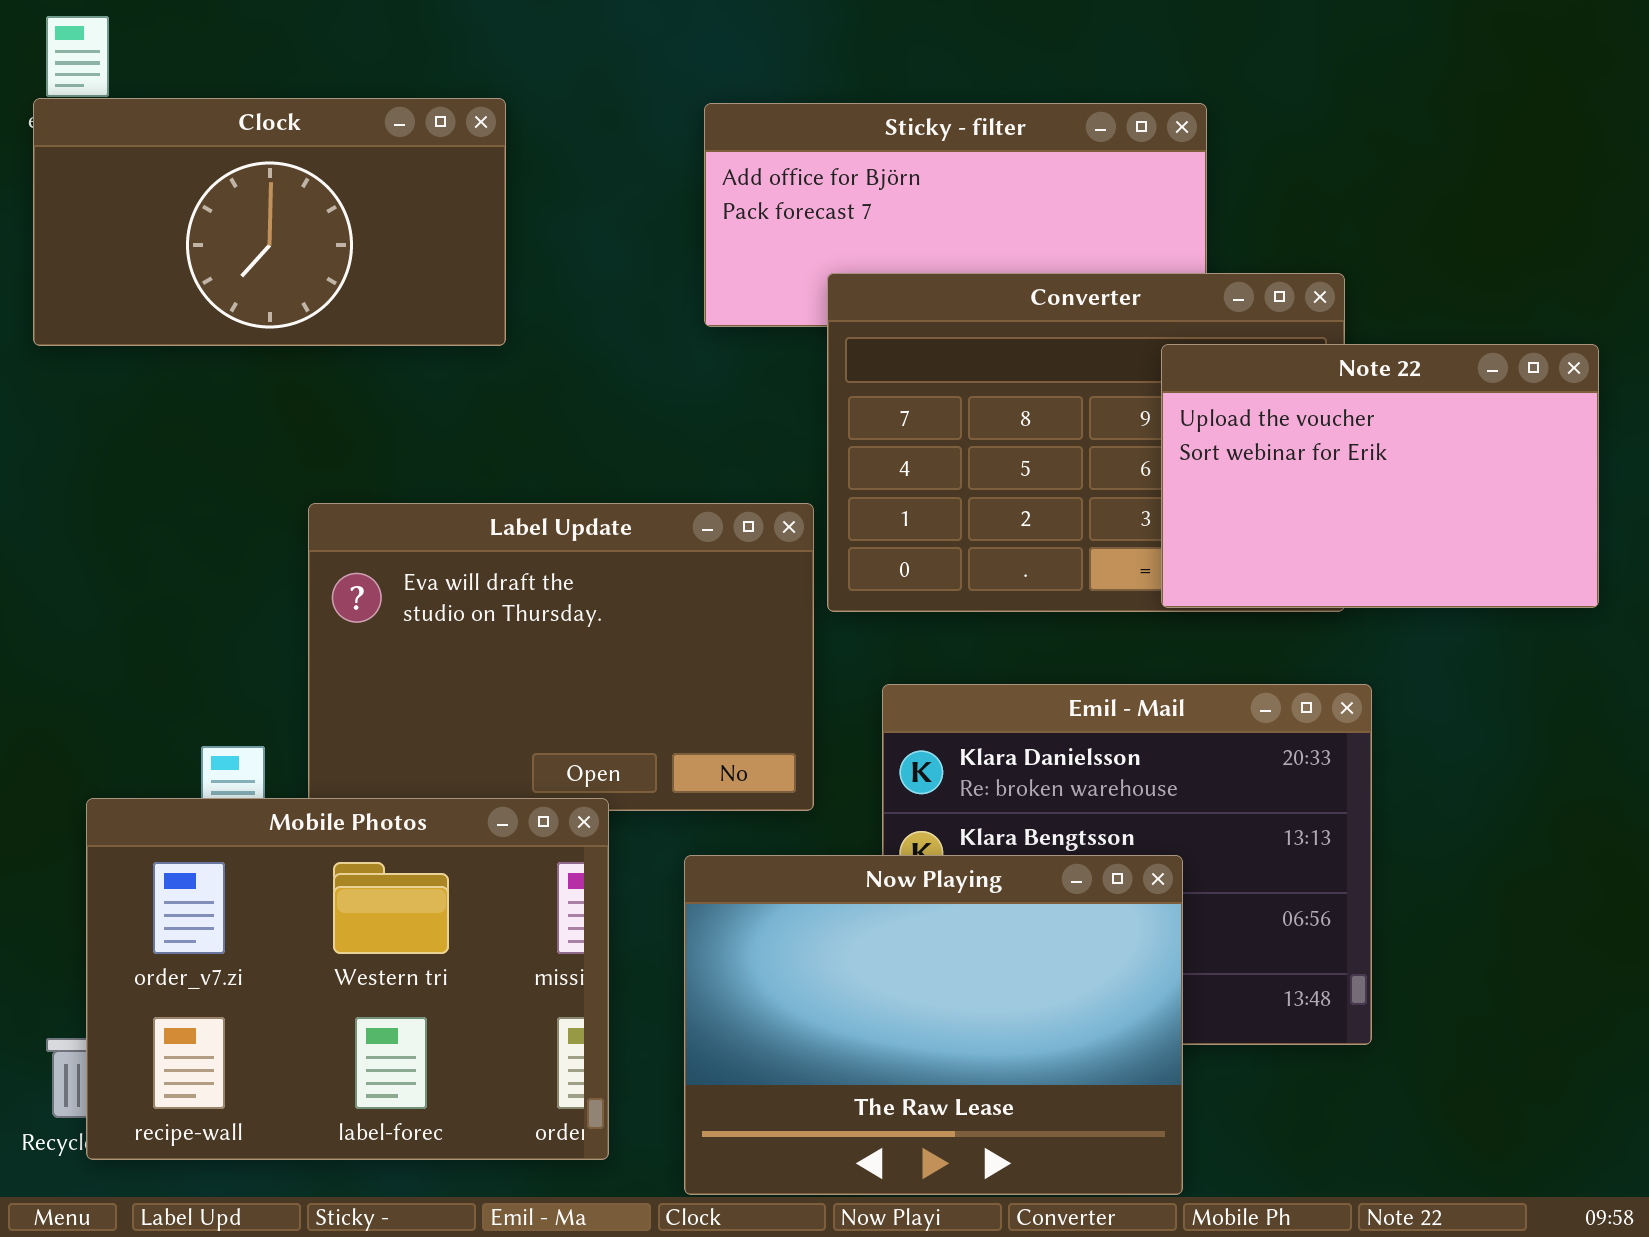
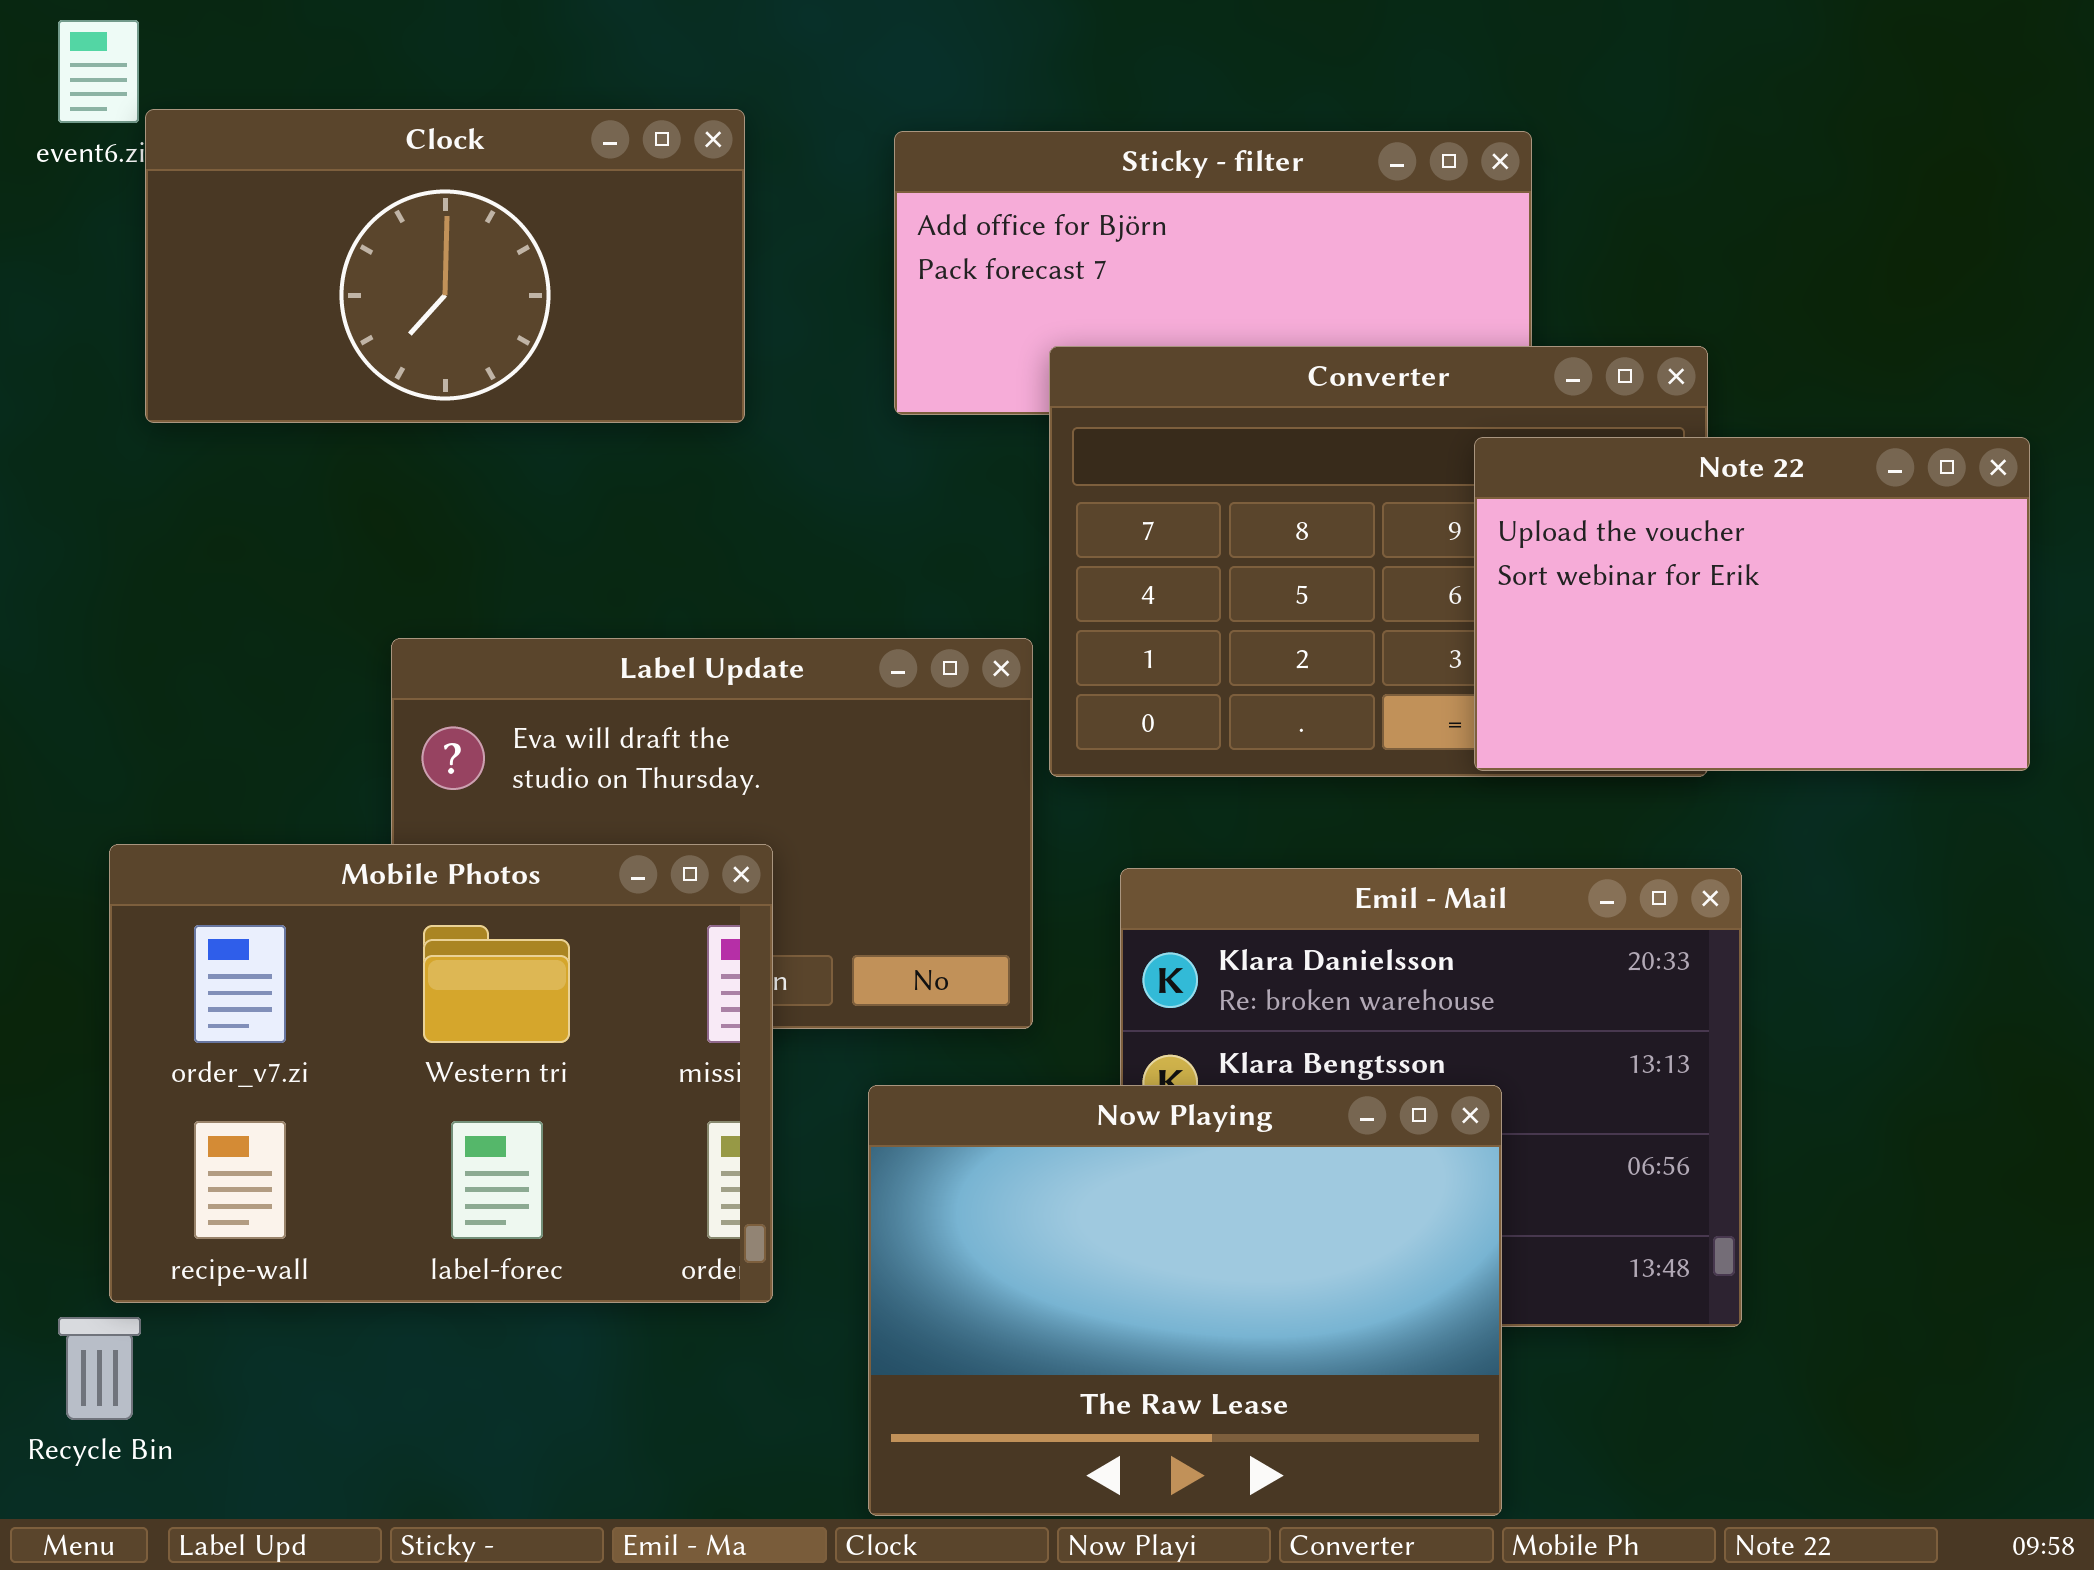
Clock: [33,98,506,346] -> [145,109,745,423], moved
Mobile Photos: [86,798,609,1160] -> [109,844,773,1303], moved

